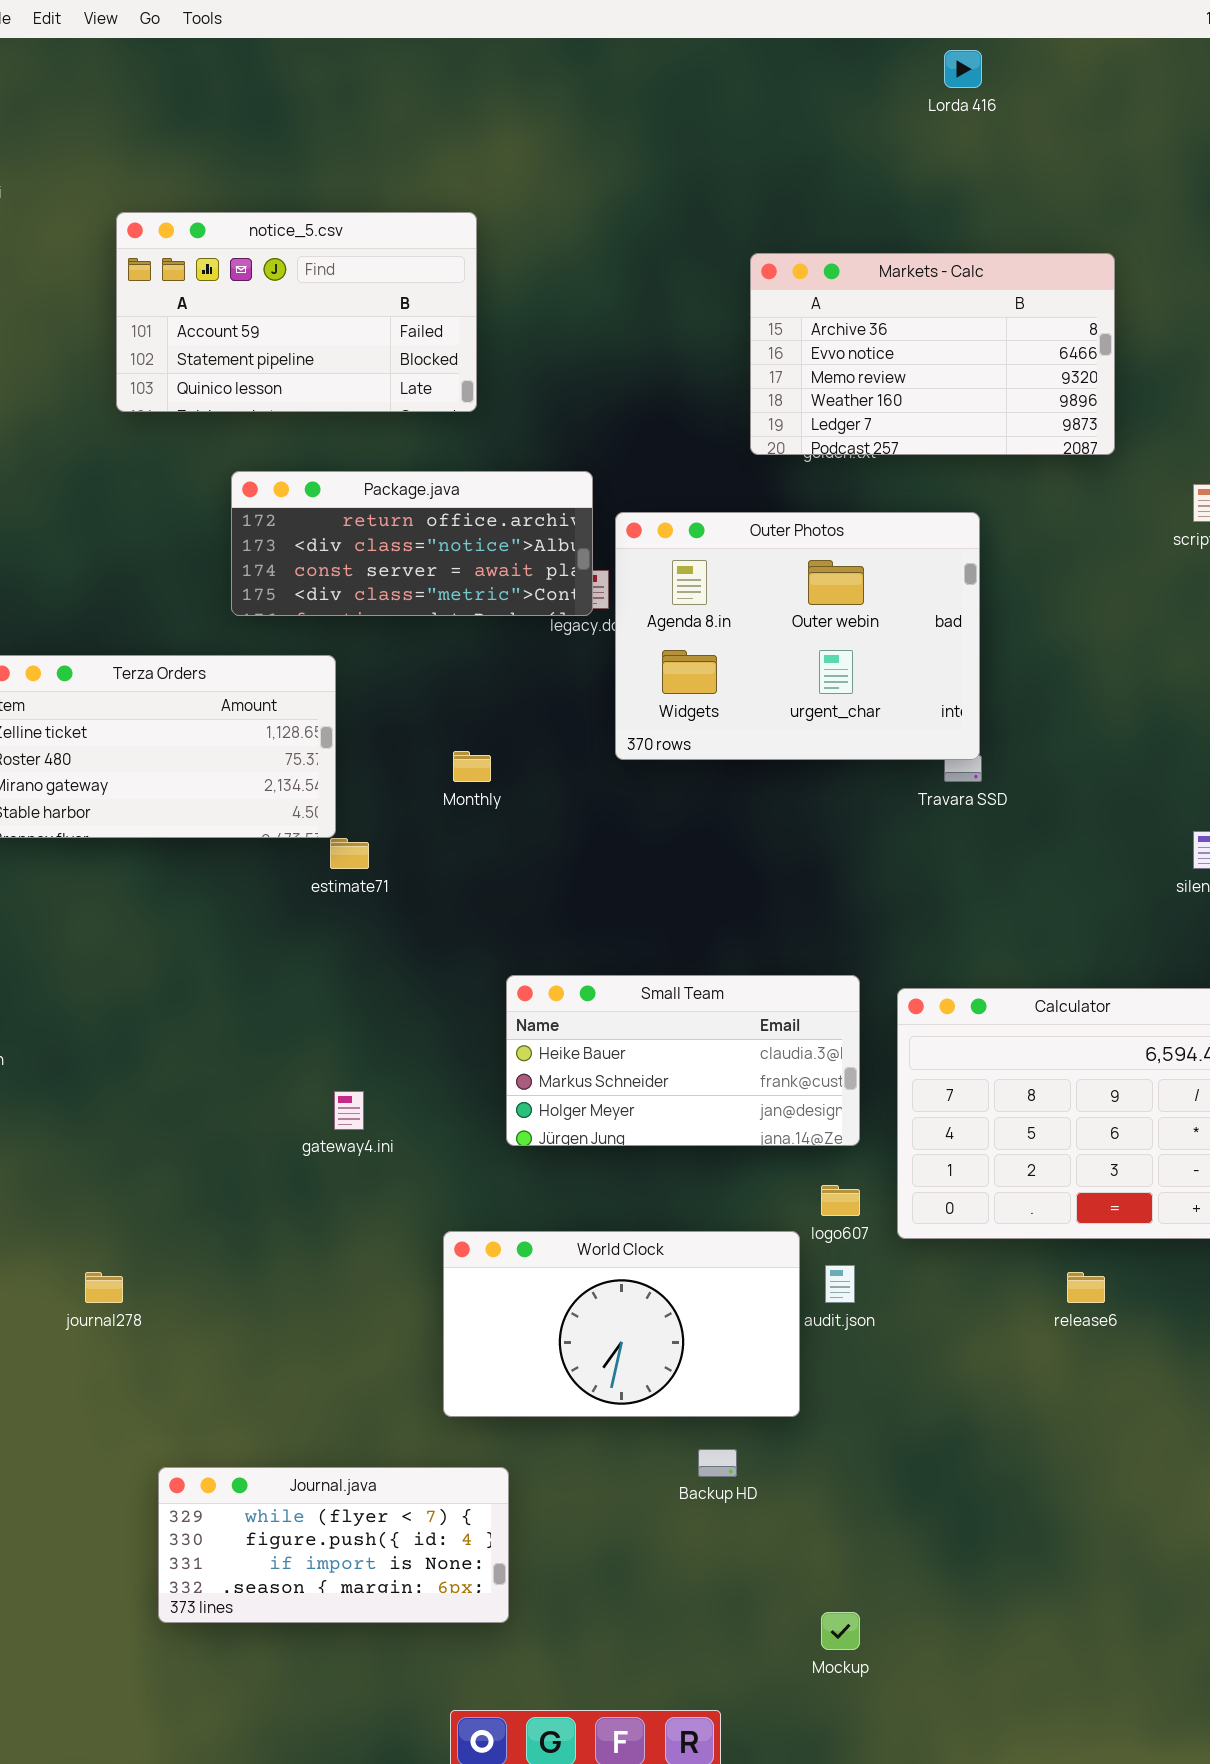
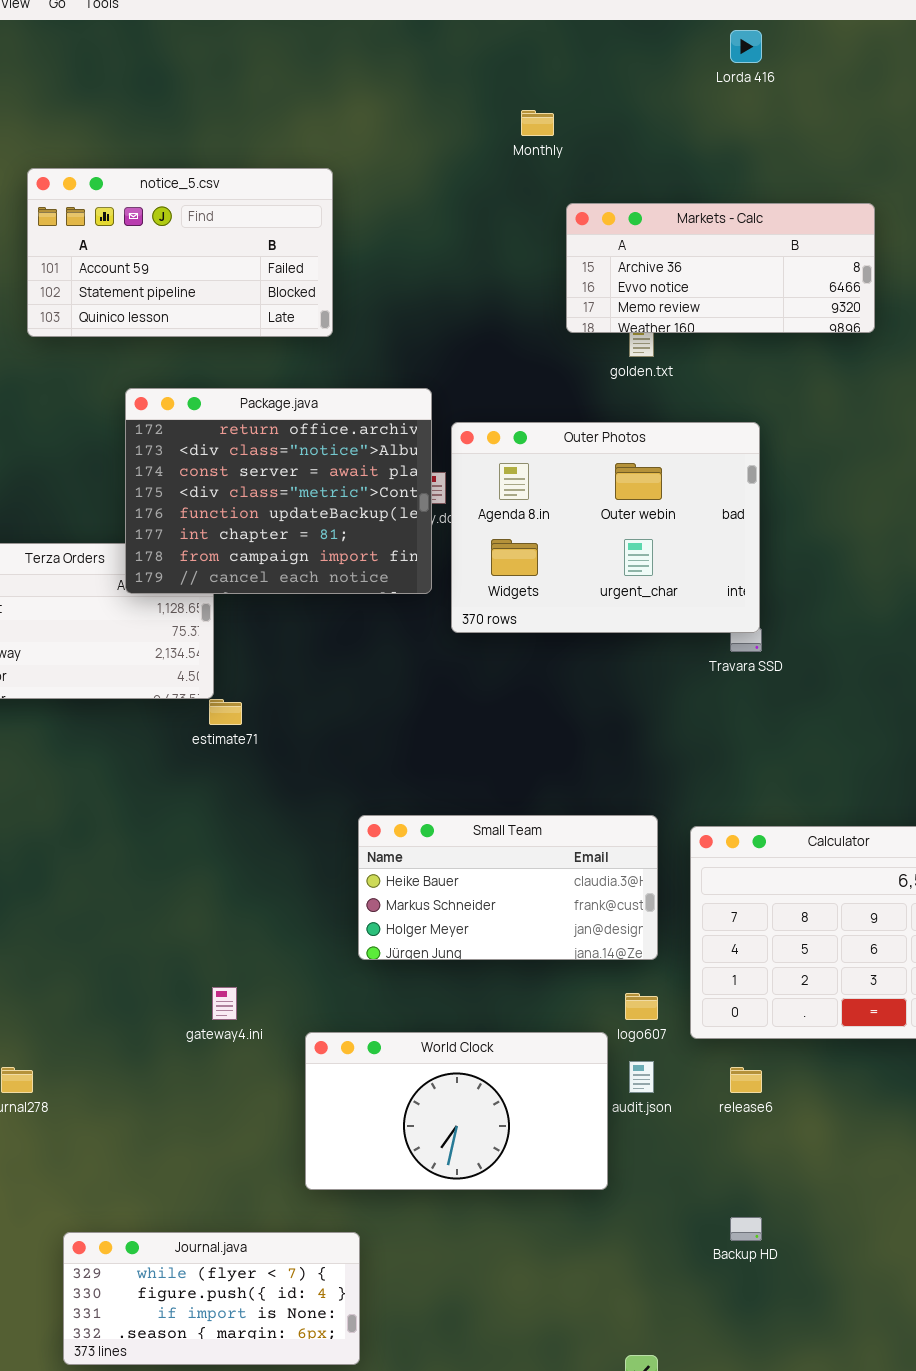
Markets - Calc: [750,253,1115,455] -> [566,203,875,333], resized
Package.java: [231,471,593,616] -> [125,388,432,594], resized
Monthly: [453,751,491,782] -> [521,110,554,136], moved
gateway4.ini: [334,1091,364,1130] -> [212,987,237,1020], moved
release6: [1067,1272,1105,1303] -> [730,1067,762,1093], moved
Backup HD: [698,1449,737,1477] -> [730,1217,762,1241], moved

